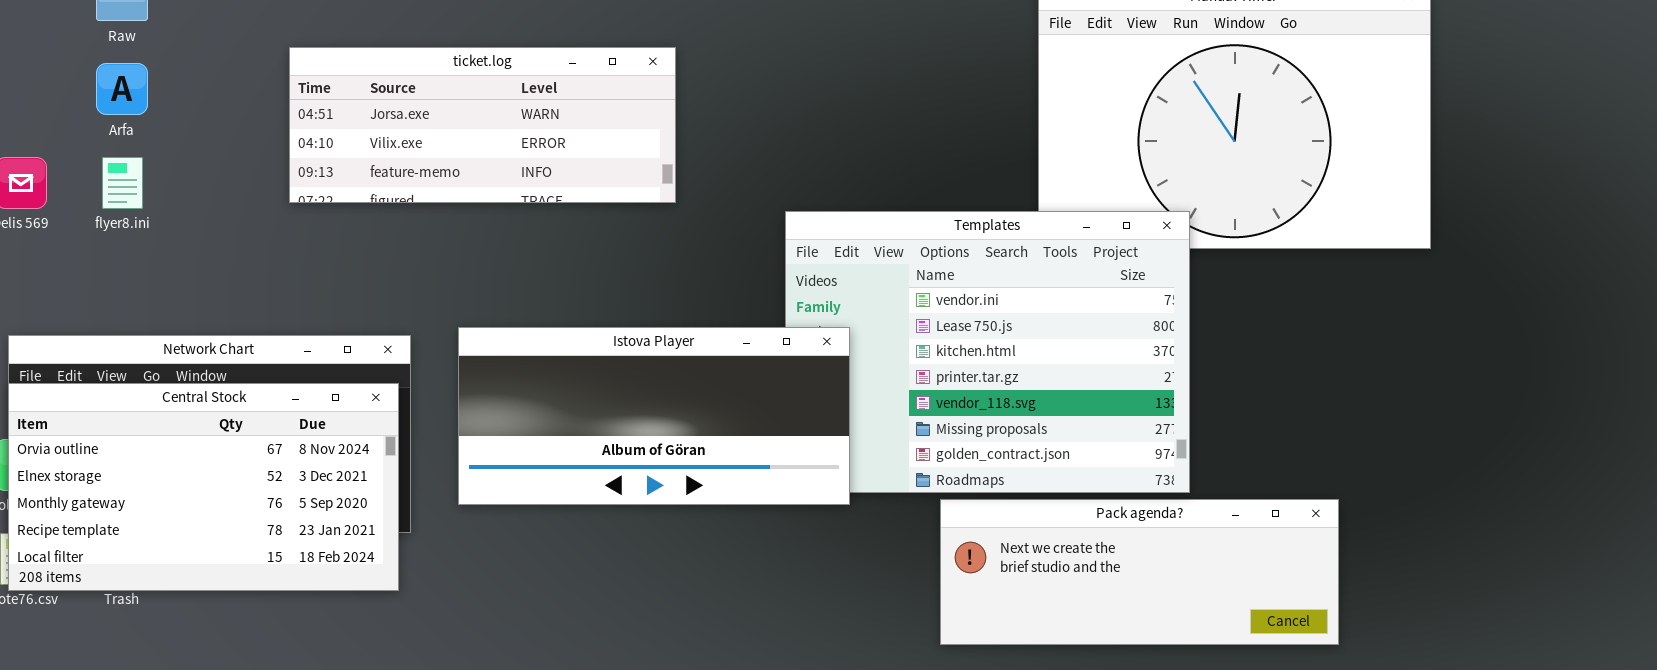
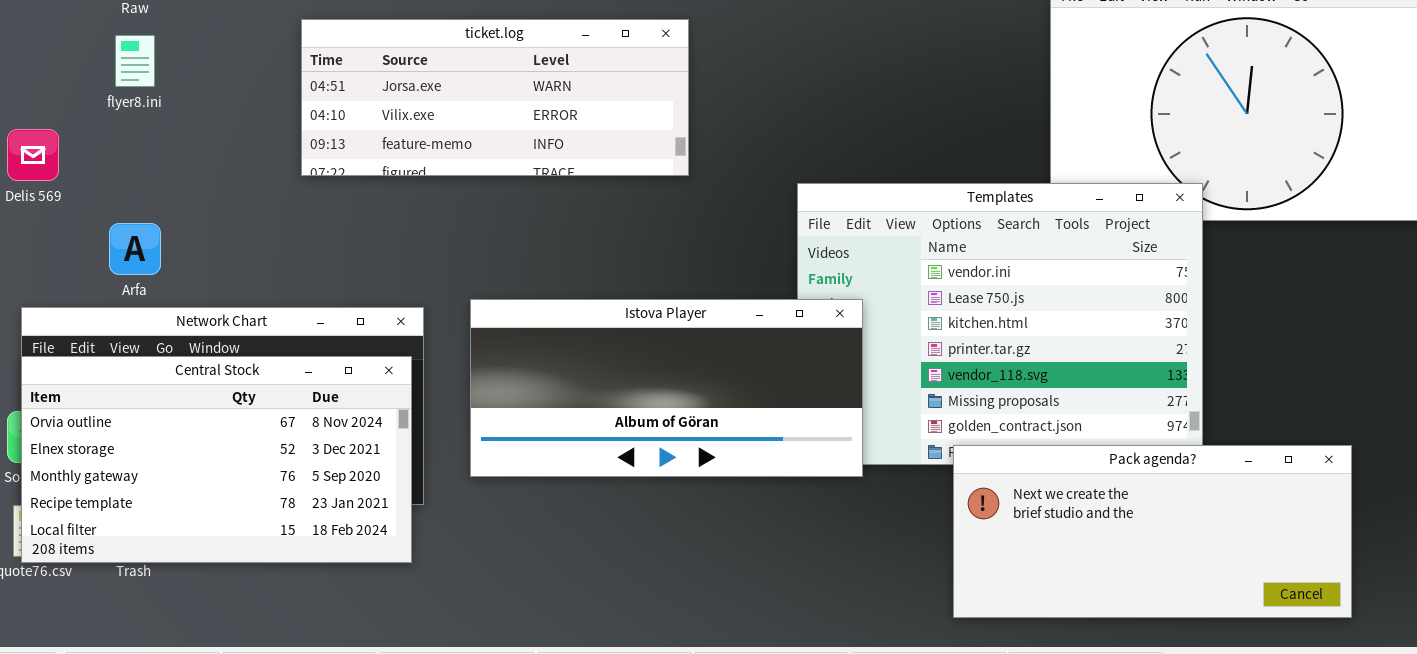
Arfa: [96,63,148,115] -> [109,223,161,275], moved
flyer8.ini: [102,157,143,209] -> [115,35,155,87], moved
Pack agenda?: [940,499,1339,645] -> [953,445,1352,618], resized

